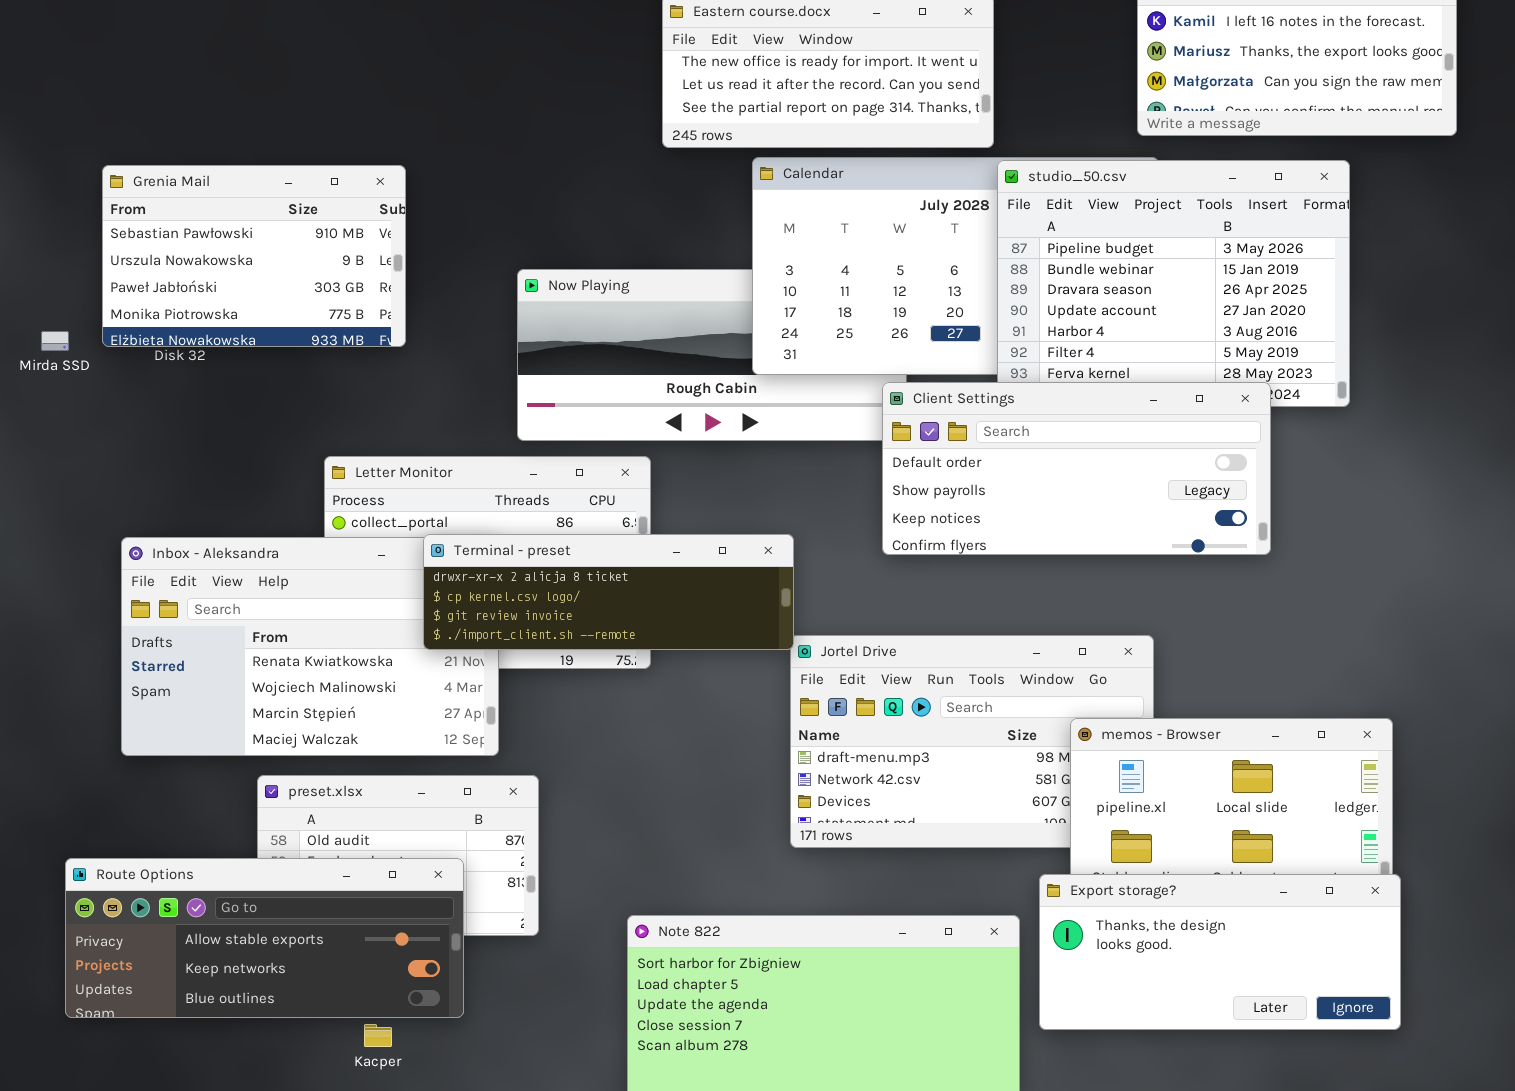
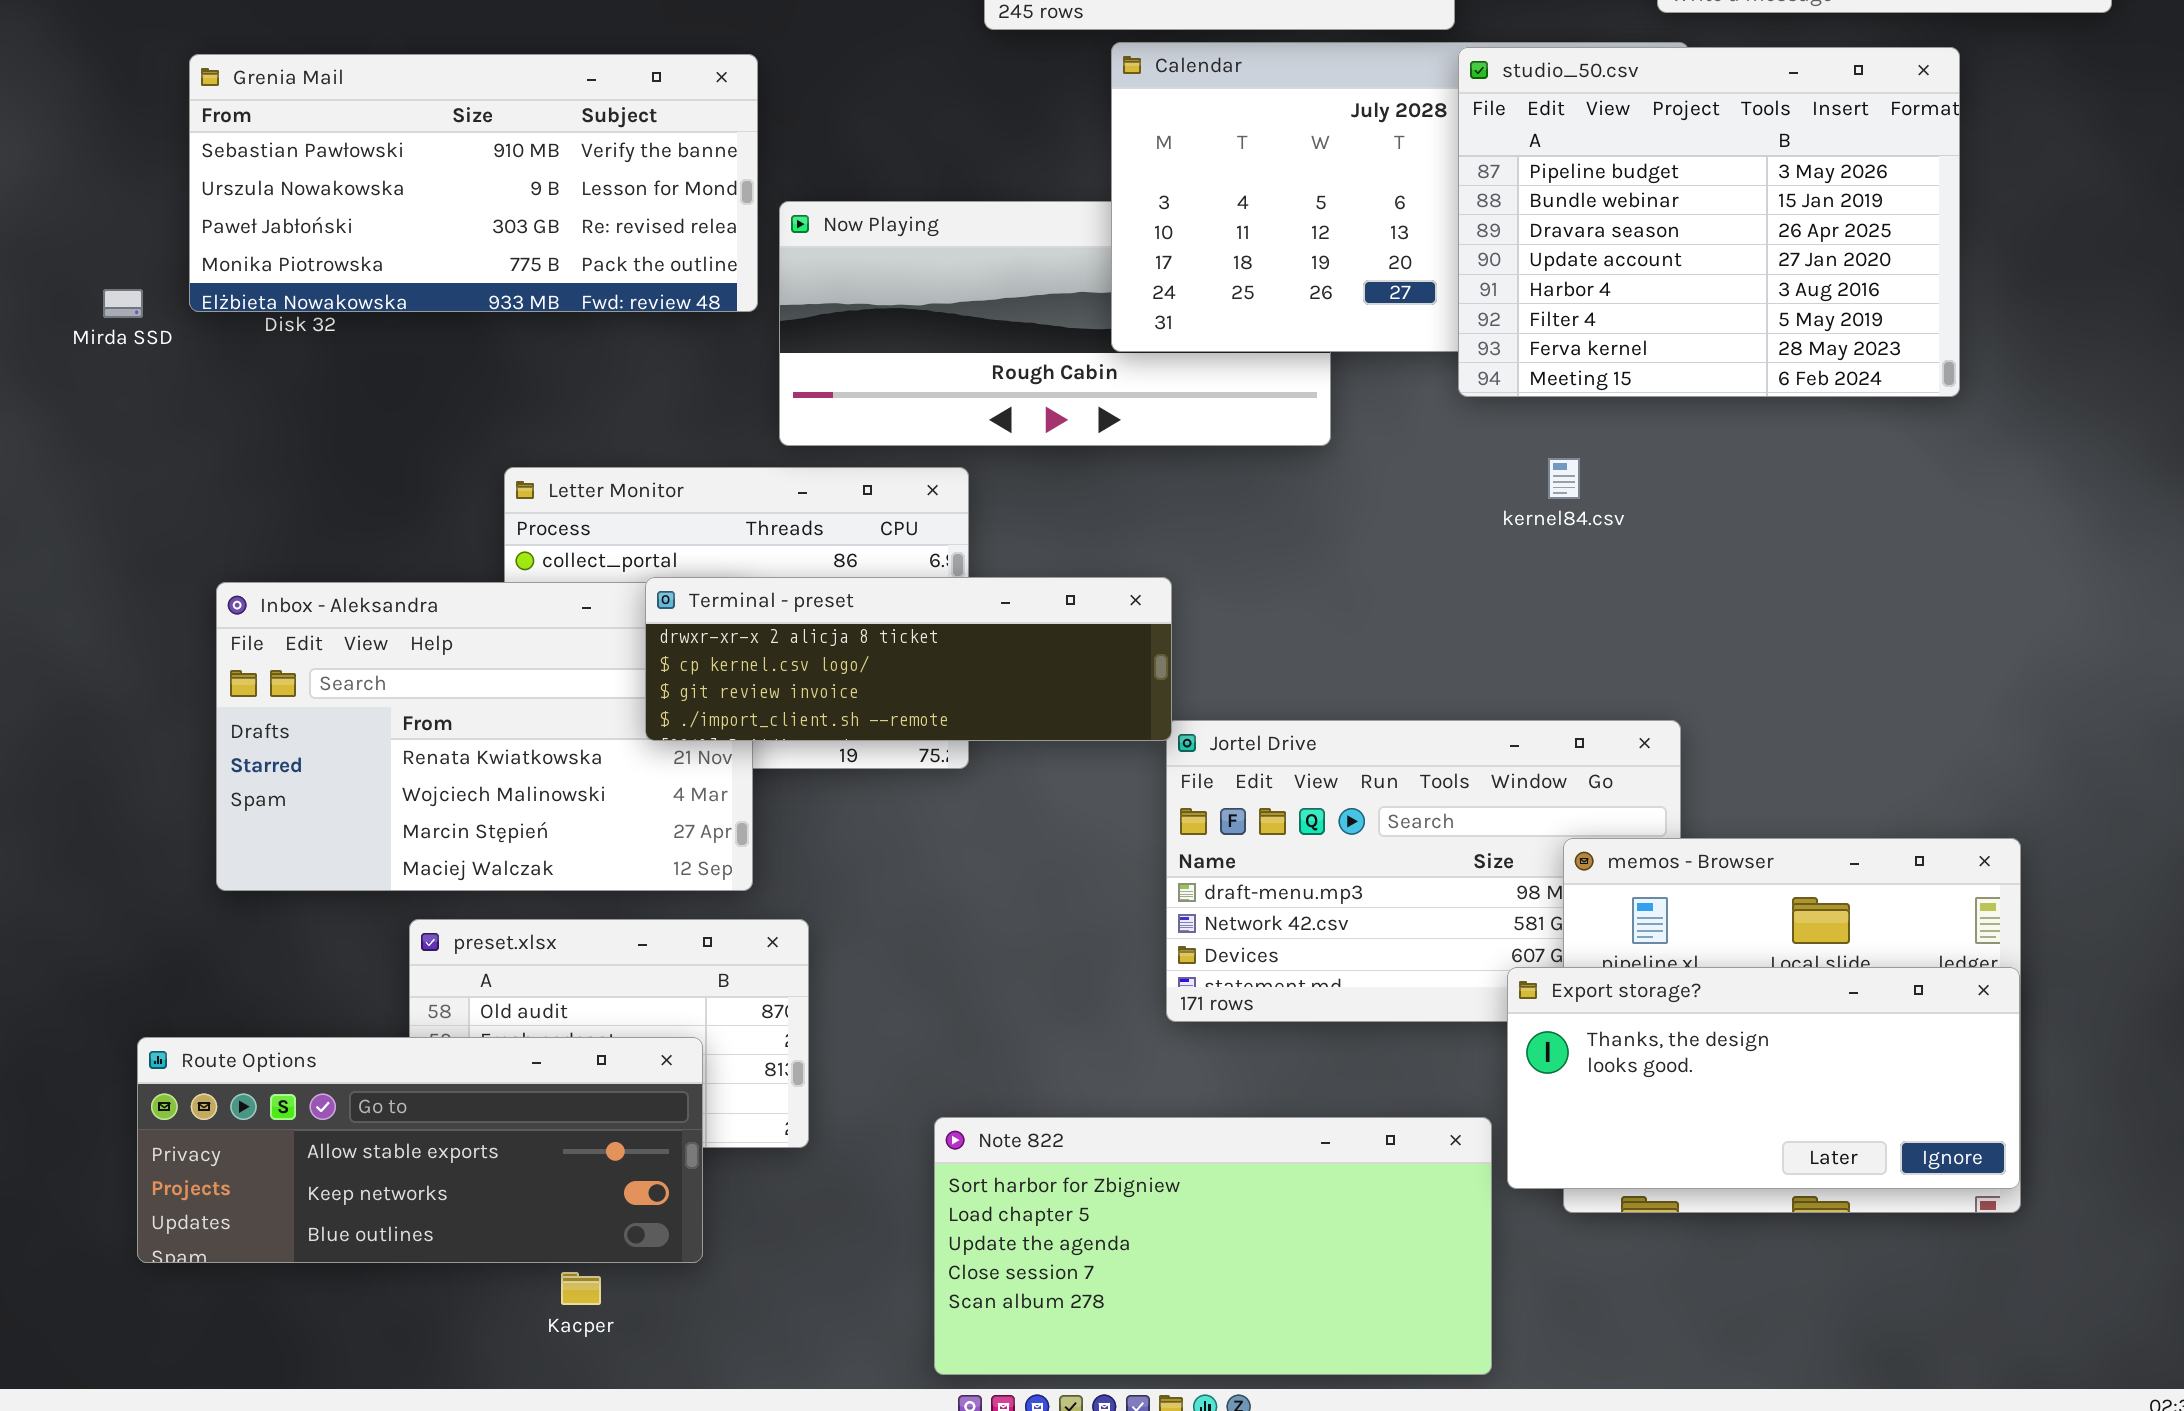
Grenia Mail: [102,165,406,347] -> [189,54,758,312], resized
Client Settings: [882,382,1271,555] -> none, closed
Export storage?: [1039,874,1401,1030] -> [1507,967,2020,1189], moved

